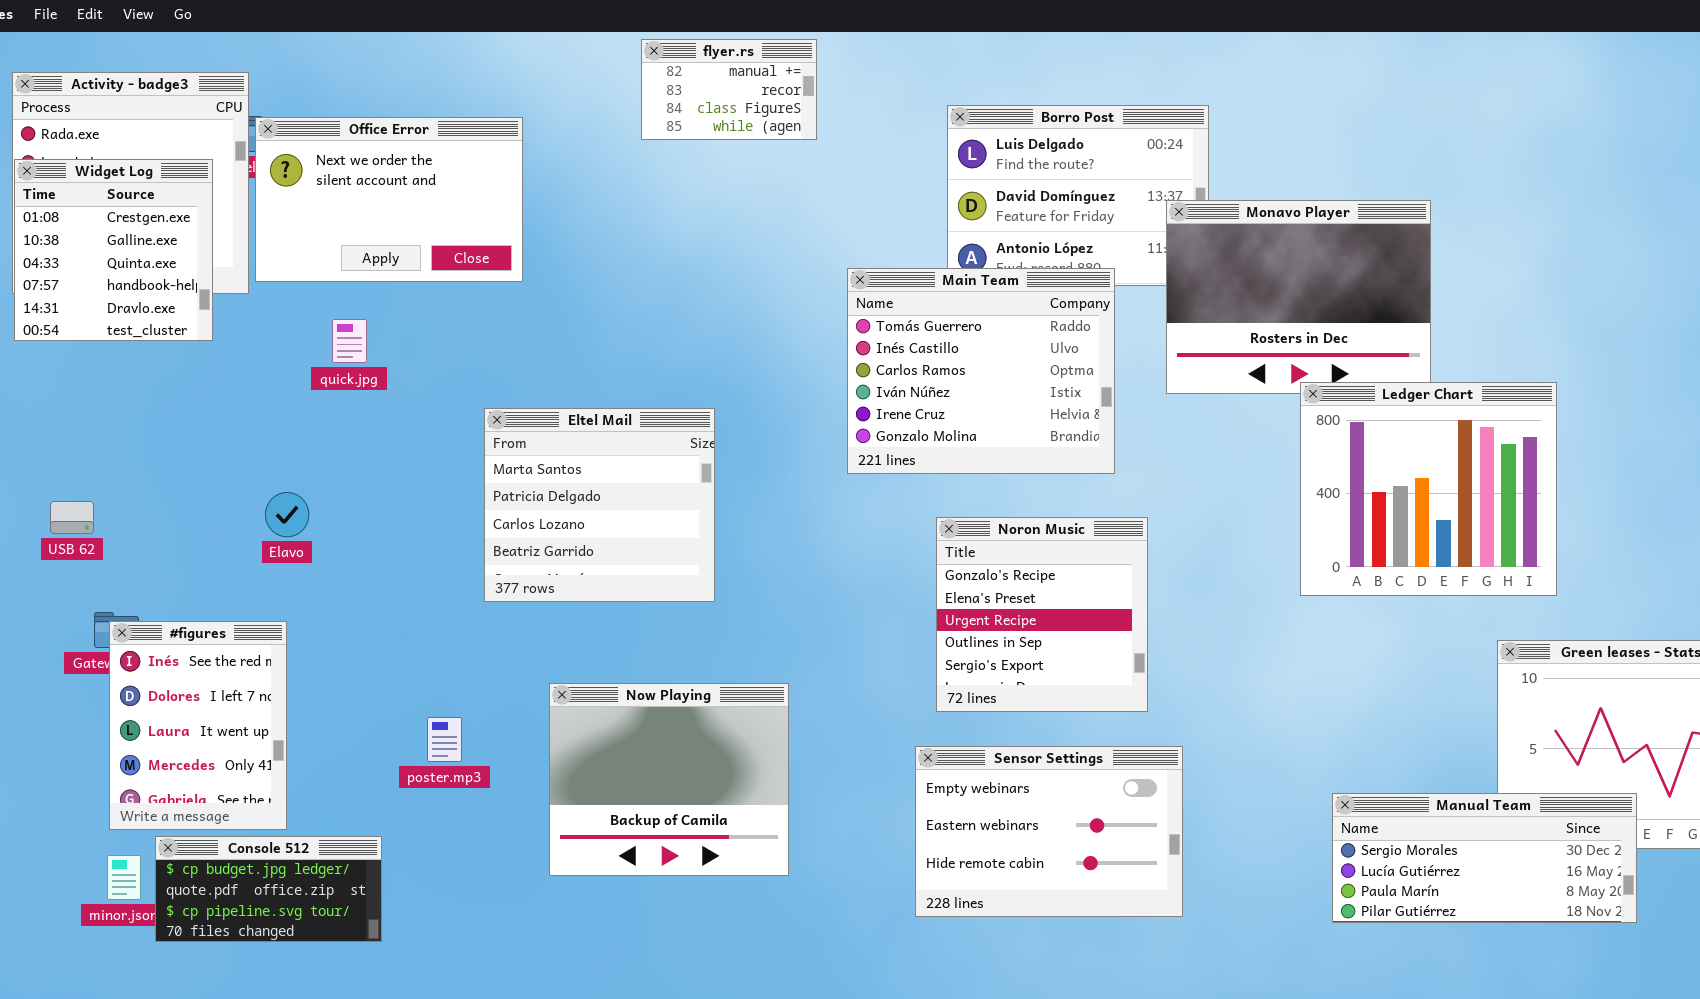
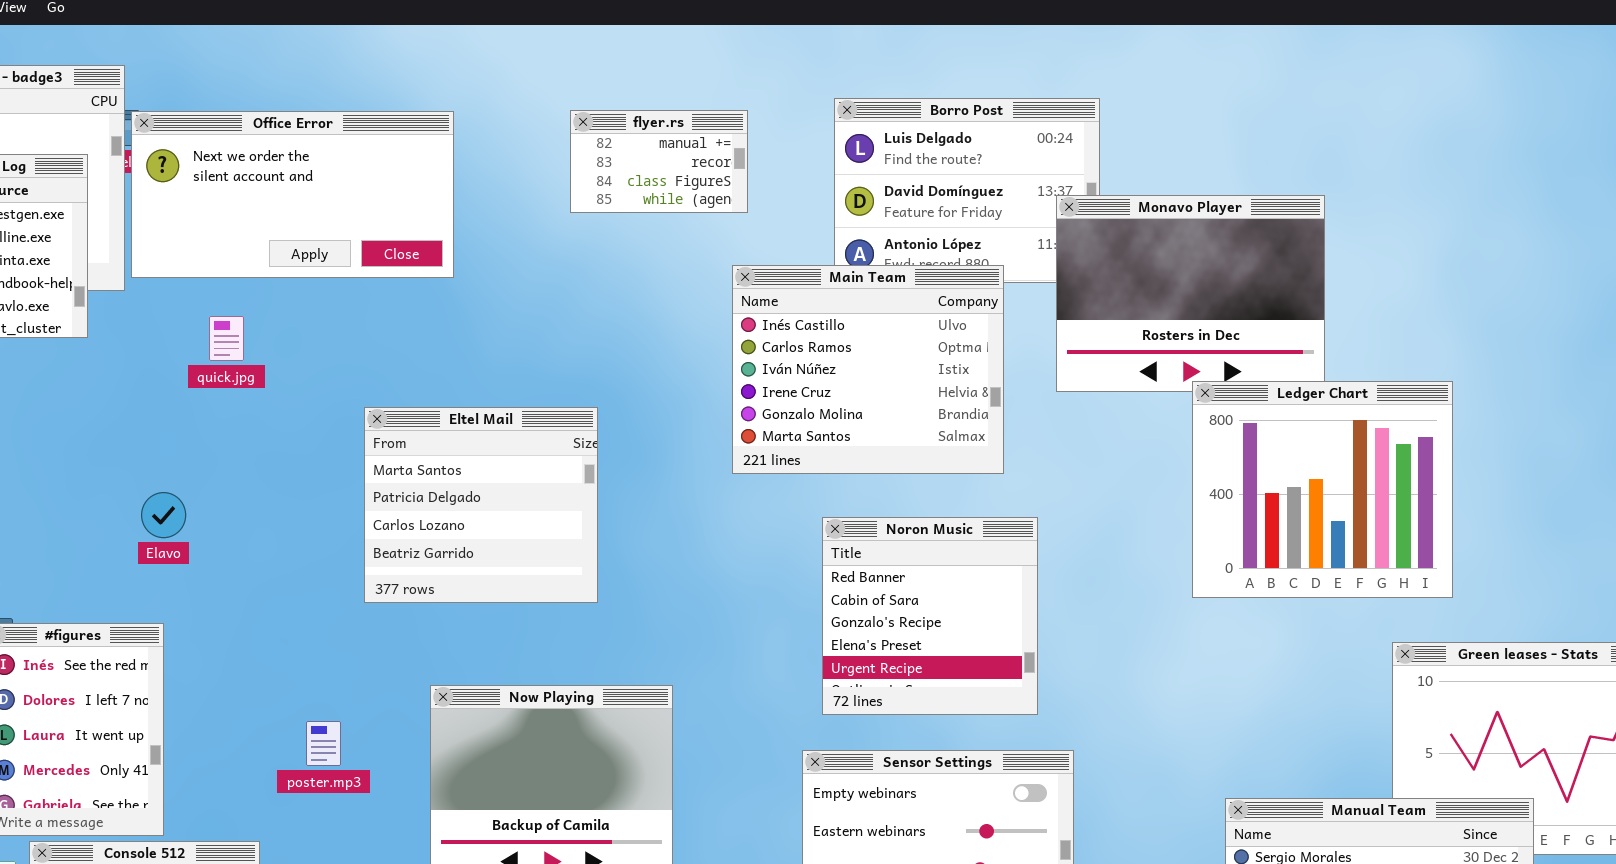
flyer.rs: [641,39,817,140] -> [570,110,748,213], moved
Office Error: [255,117,523,282] -> [131,111,454,278], resized
Main Team: [847,268,1115,474] -> [732,265,1004,474], scrolled down 1 row
Noron Music: [936,517,1148,712] -> [822,517,1038,715], scrolled up 2 rows

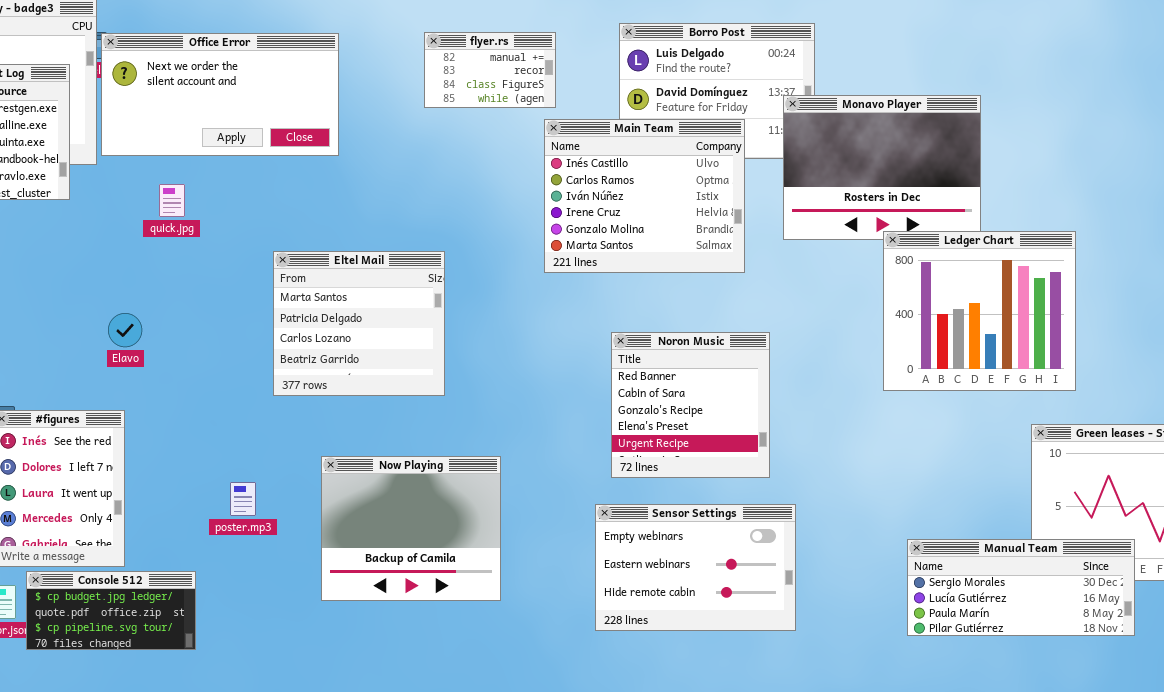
Main Team: [732,265,1004,474] -> [544,119,745,273], moved

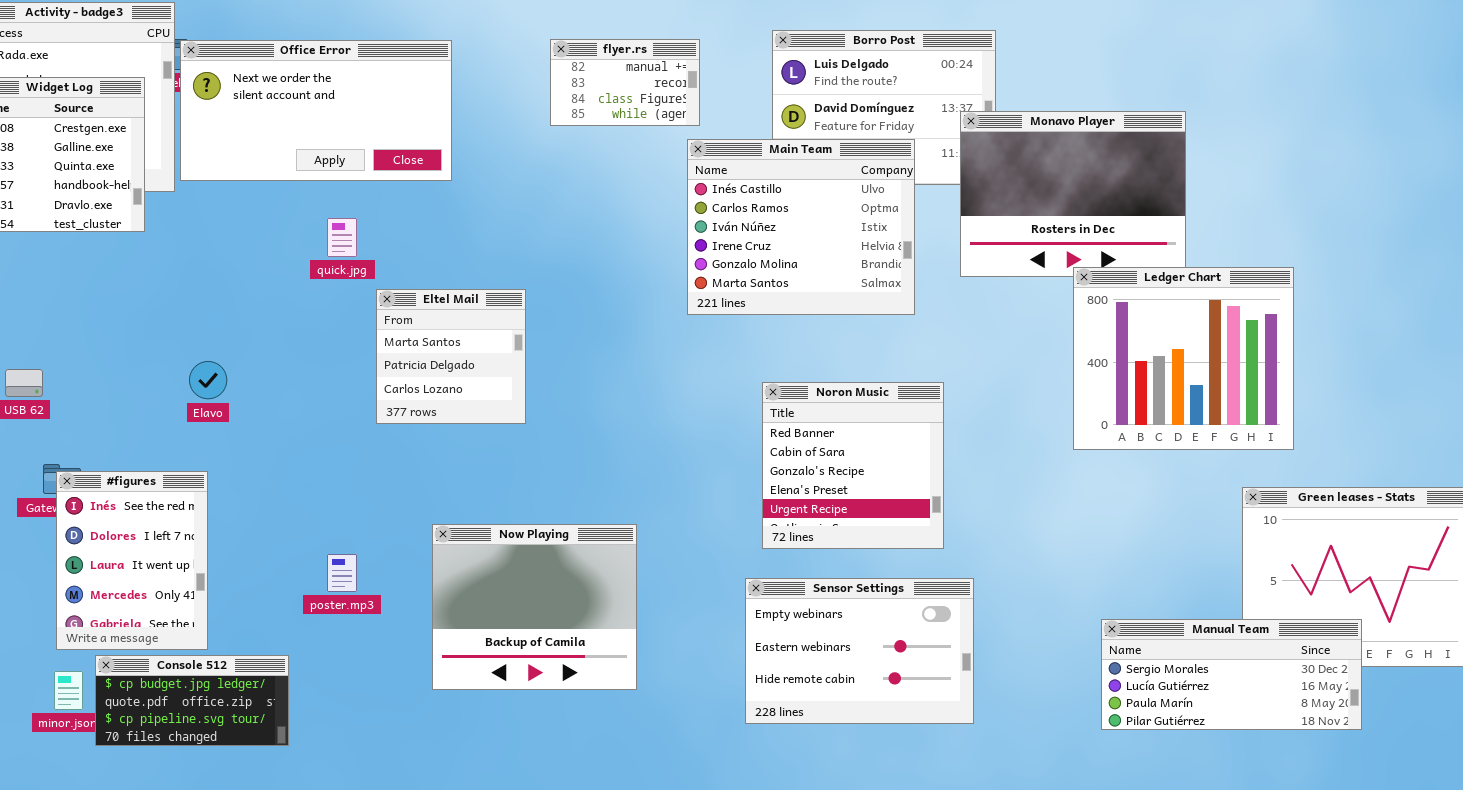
quick.jpg: [159,184,185,217] -> [327,218,357,257], moved
Eltel Mail: [273,251,445,396] -> [376,289,526,424], resized

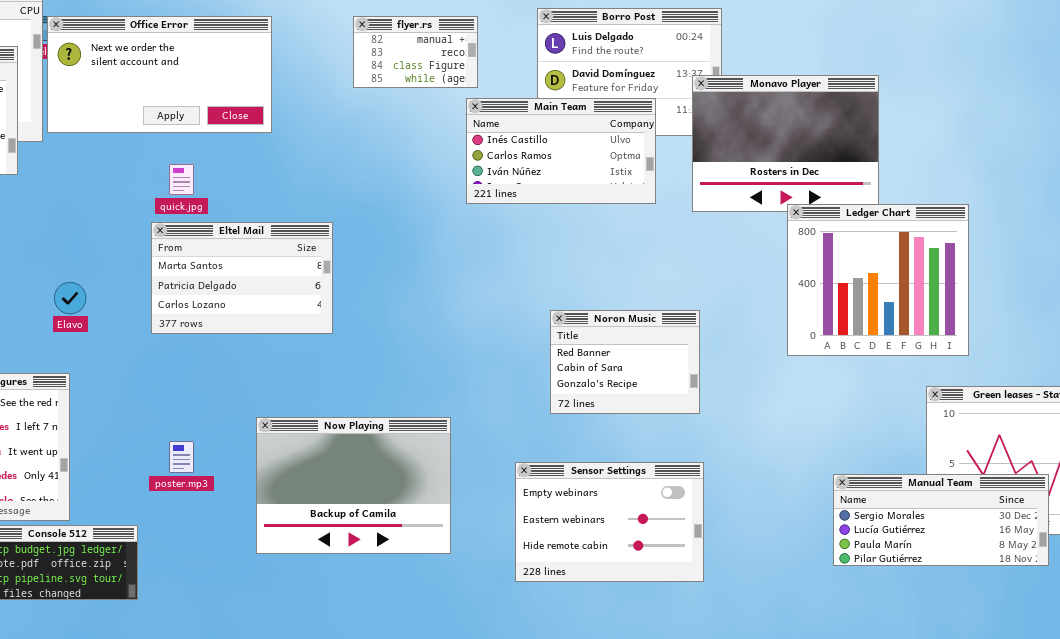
Main Team: [687,139,915,315] -> [466,98,656,204], resized
Eltel Mail: [376,289,526,424] -> [151,222,333,334], resized
Noron Music: [762,382,944,549] -> [550,310,700,414], moved, resized
Now Playing: [432,524,637,690] -> [256,417,451,554], resized
Manual Team: [1101,619,1362,730] -> [833,474,1049,566], moved

